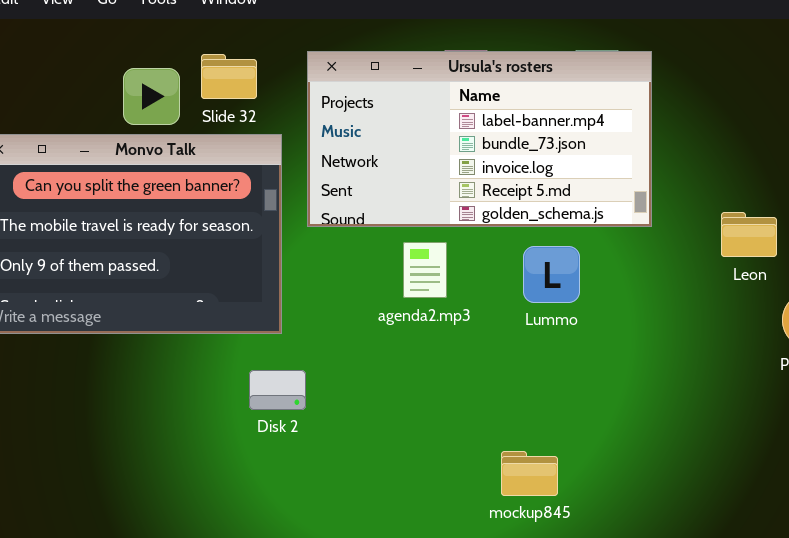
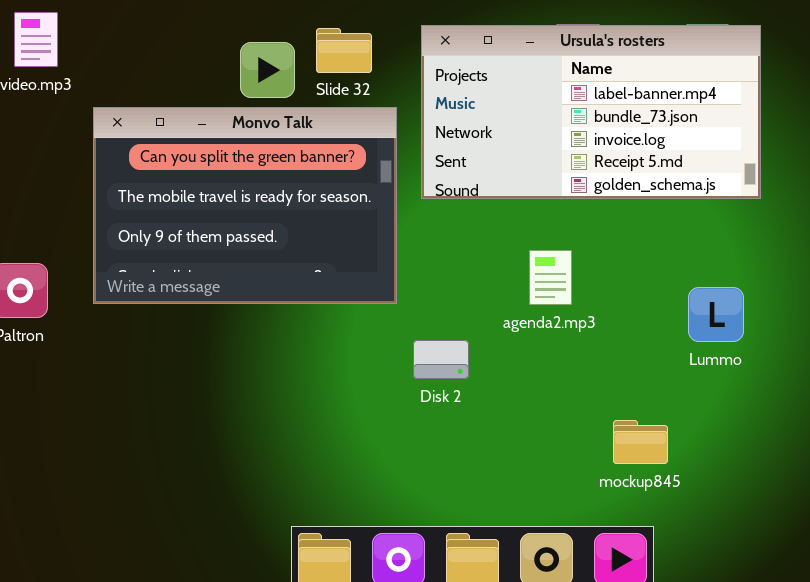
agenda2.mp3: [403,242,447,298] -> [529,250,572,305], moved
Lummo: [523,246,580,303] -> [688,287,744,342], moved
Disk 2: [249,370,306,410] -> [413,340,469,379], moved

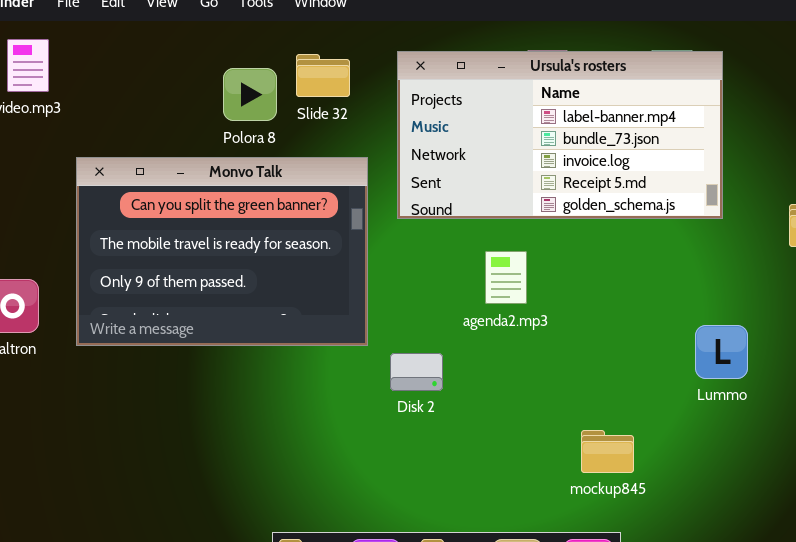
Monvo Talk: [93,107,397,304] -> [76,157,368,346], moved
agenda2.mp3: [529,250,572,305] -> [485,251,527,304], moved
Lummo: [688,287,744,342] -> [695,325,748,379], moved

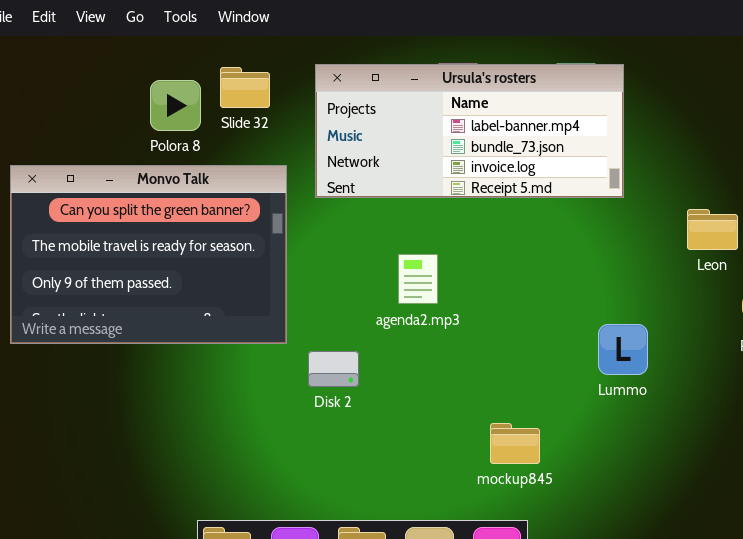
Ursula's rosters: [397,51,723,219] -> [315,64,624,198], resized

